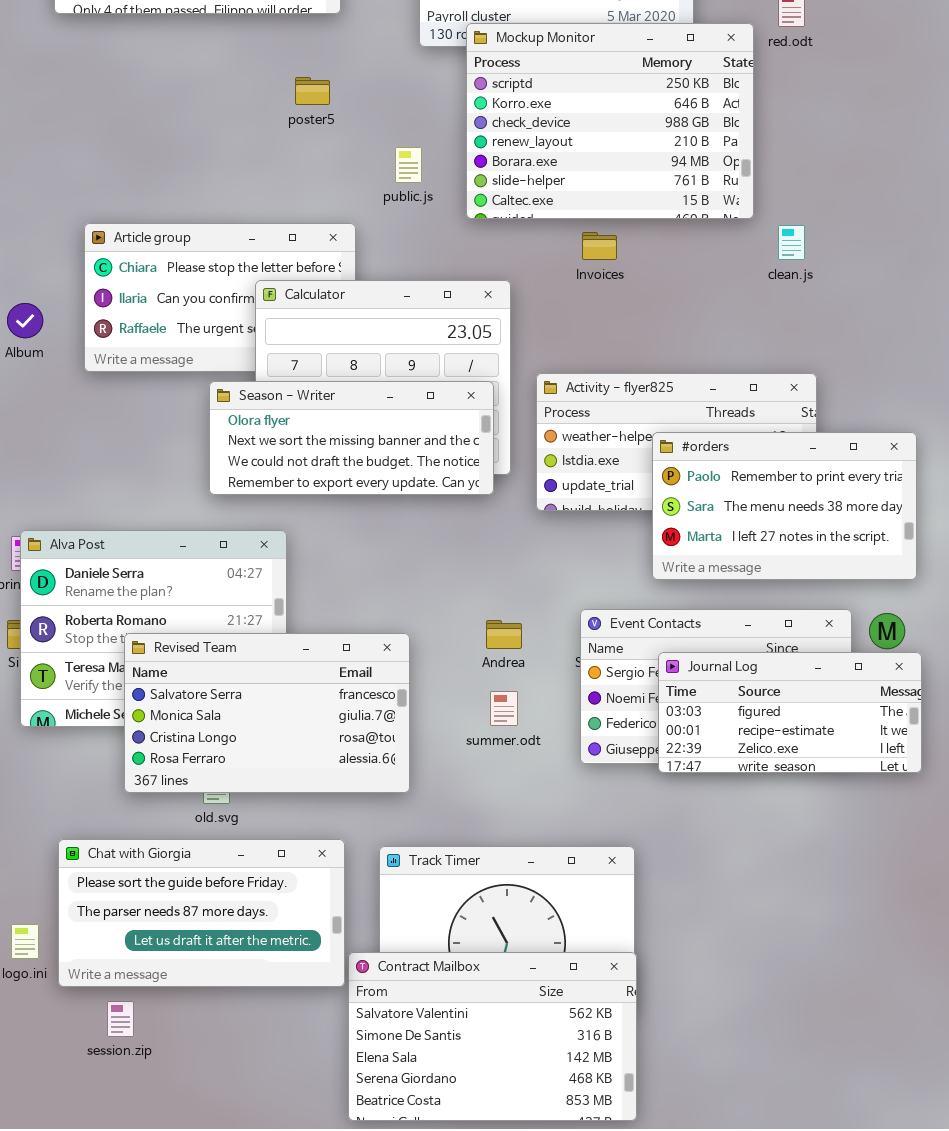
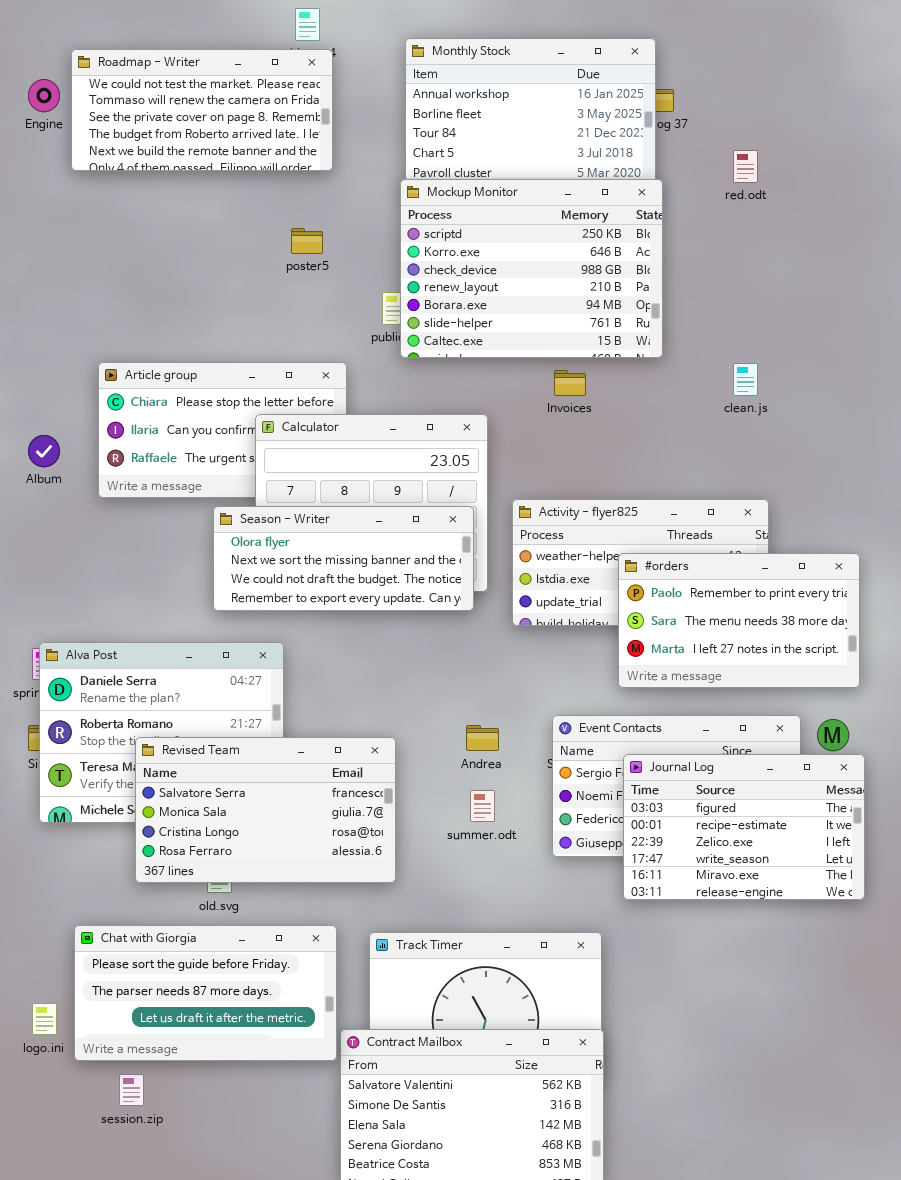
Mockup Monitor: [466,23,754,219] -> [400,179,663,358], moved
Journal Log: [658,652,922,773] -> [623,754,865,900], resized

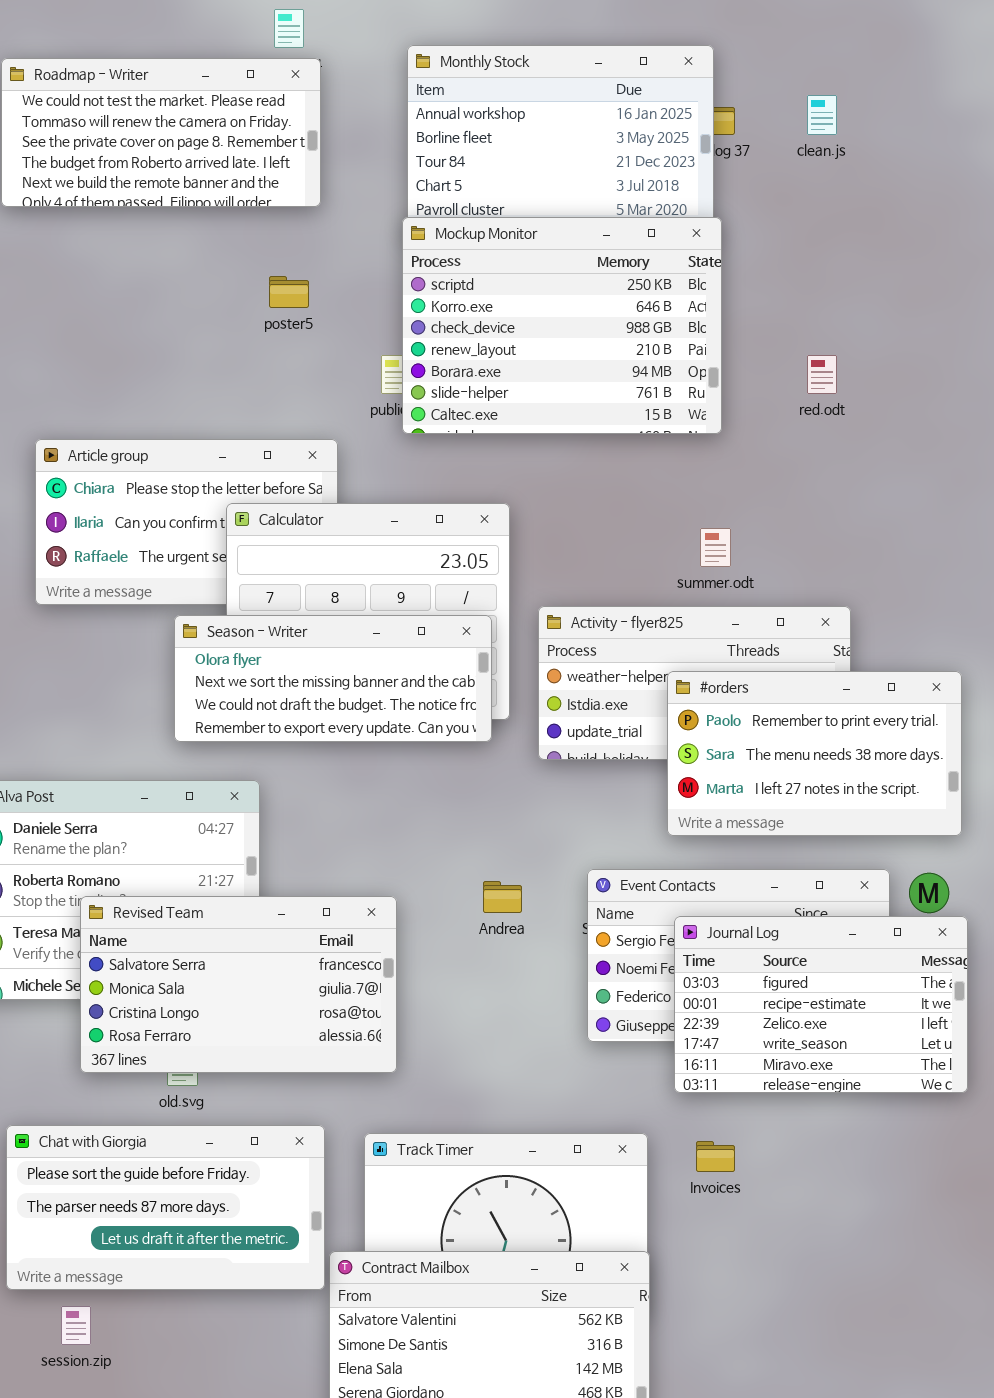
red.odt: [733,150,758,183] -> [807,355,837,394], moved
clean.js: [733,363,758,396] -> [807,95,837,135], moved
Invoices: [554,370,586,396] -> [696,1141,735,1172], moved
summer.odt: [470,790,495,822] -> [700,528,731,567], moved

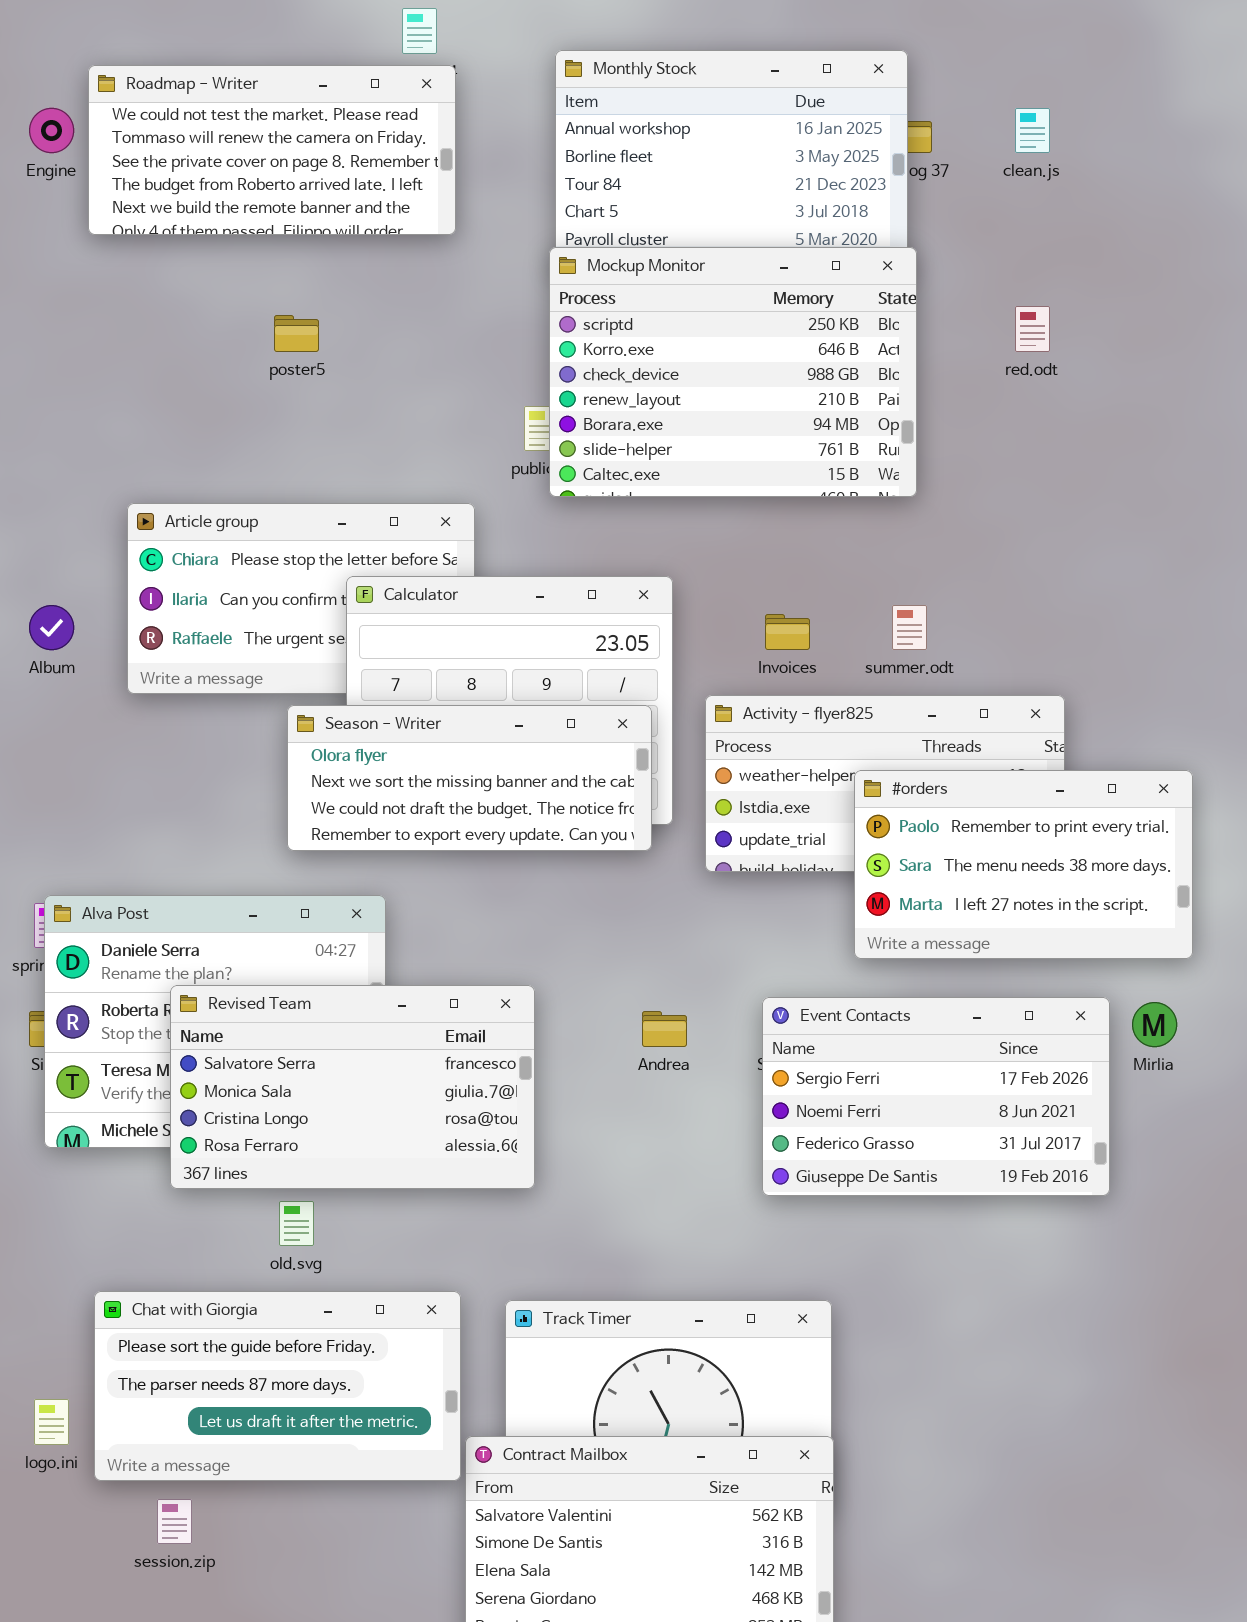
poster5: [269,276,309,308] -> [274,315,319,352], moved
red.odt: [807,355,837,394] -> [1015,306,1050,352], moved
Revised Team: [80,896,397,1073] -> [170,985,535,1189], moved
Journal Log: [674,916,968,1093] -> none, closed
Invoices: [696,1141,735,1172] -> [765,614,810,650], moved

